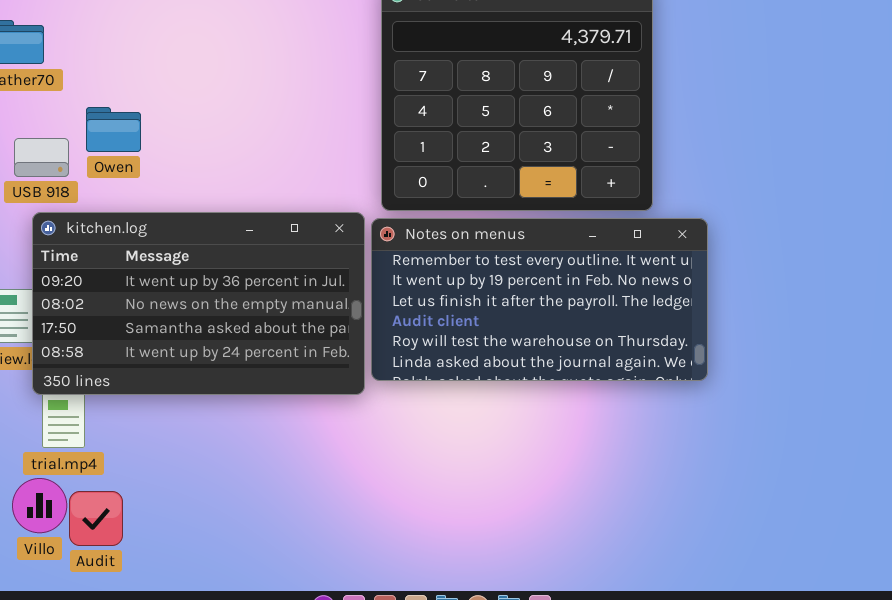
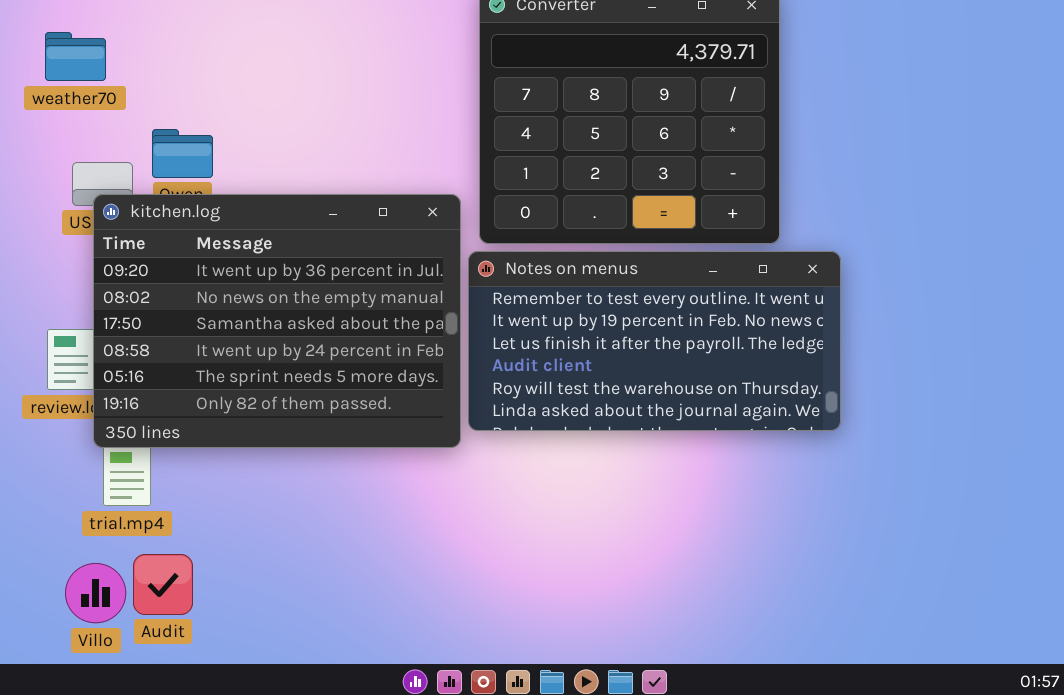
kitchen.log: [32,212,365,395] -> [93,194,461,448], resized
Villo: [12,478,67,533] -> [65,563,126,623], moved

